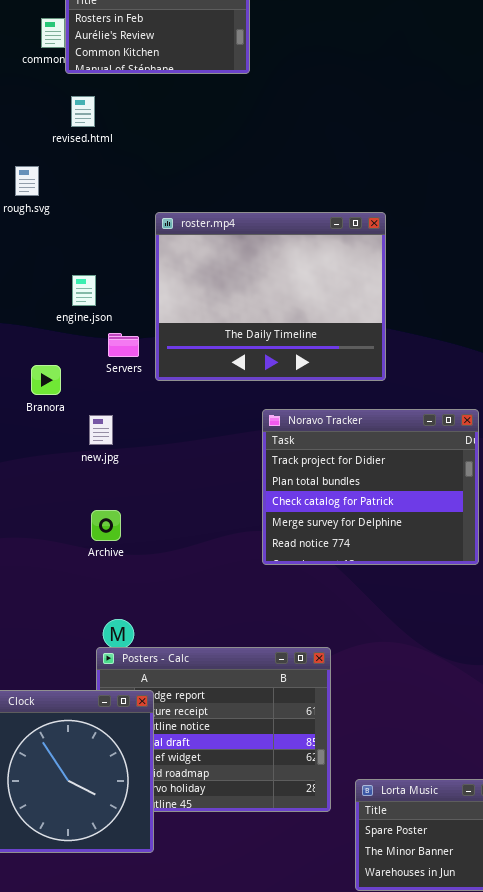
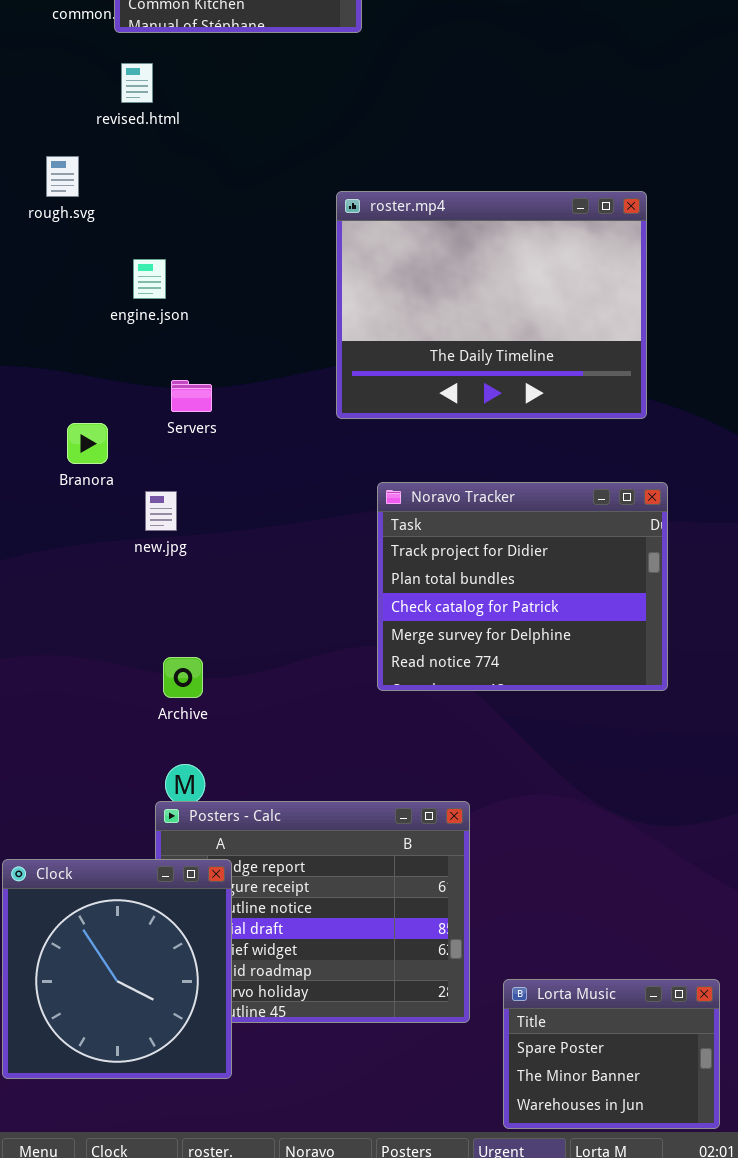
roster.mp4: [155,212,386,381] -> [336,191,647,419], moved
engine.json: [72,275,96,306] -> [133,259,166,299], moved
Archive: [91,510,121,541] -> [163,657,203,698], moved

